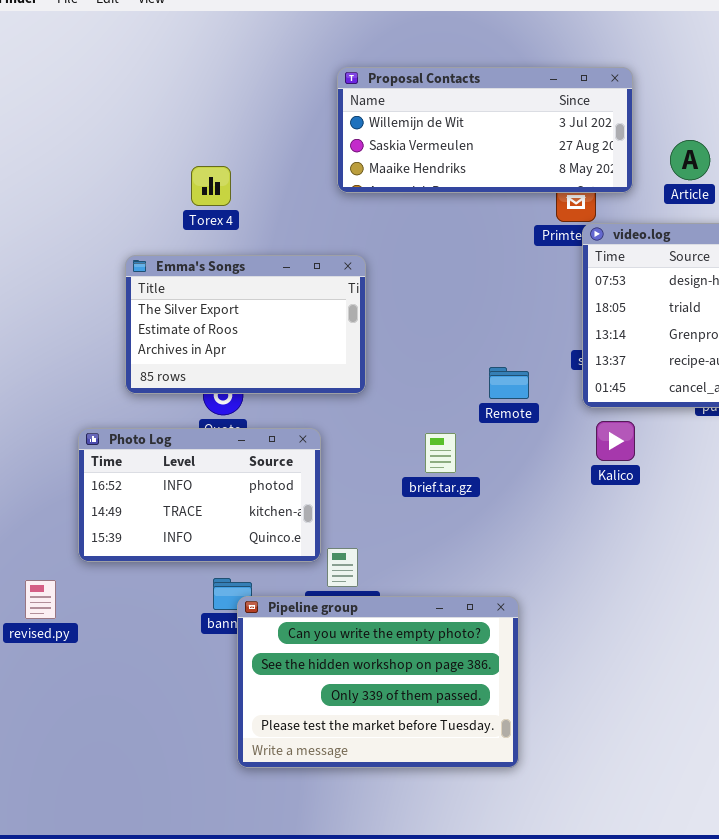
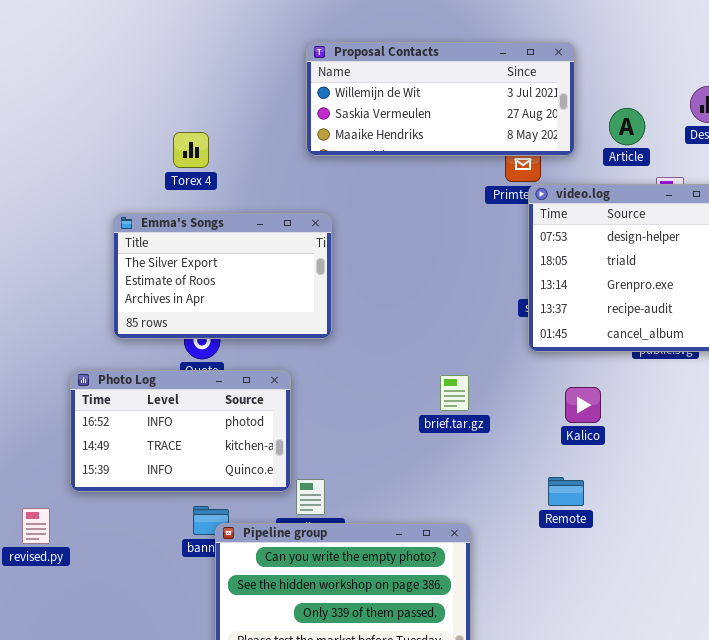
Remote: [489,367,529,399] -> [548,477,584,506], moved
Kalico: [596,421,635,461] -> [565,387,601,423], moved
brief.tar.gz: [425,433,456,473] -> [440,375,469,411], moved

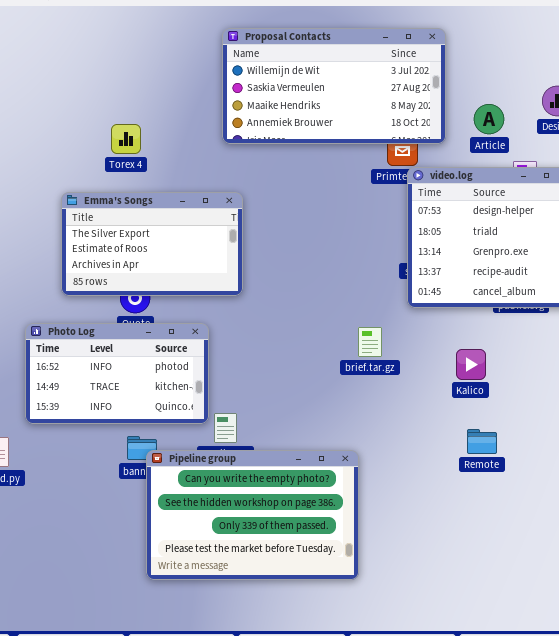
Proposal Contacts: [306,42,575,156] -> [222,28,446,144], resized
brief.tar.gz: [440,375,469,411] -> [358,327,382,357], moved
Kalico: [565,387,601,423] -> [456,349,486,380], moved
Remote: [548,477,584,506] -> [467,429,497,454], moved

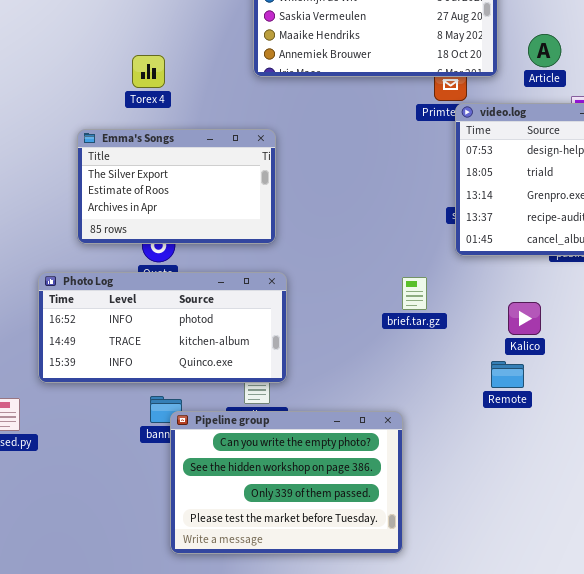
Photo Log: [25,323,209,424] -> [38,272,287,383], resized
Remote: [467,429,497,454] -> [491,361,524,388], moved

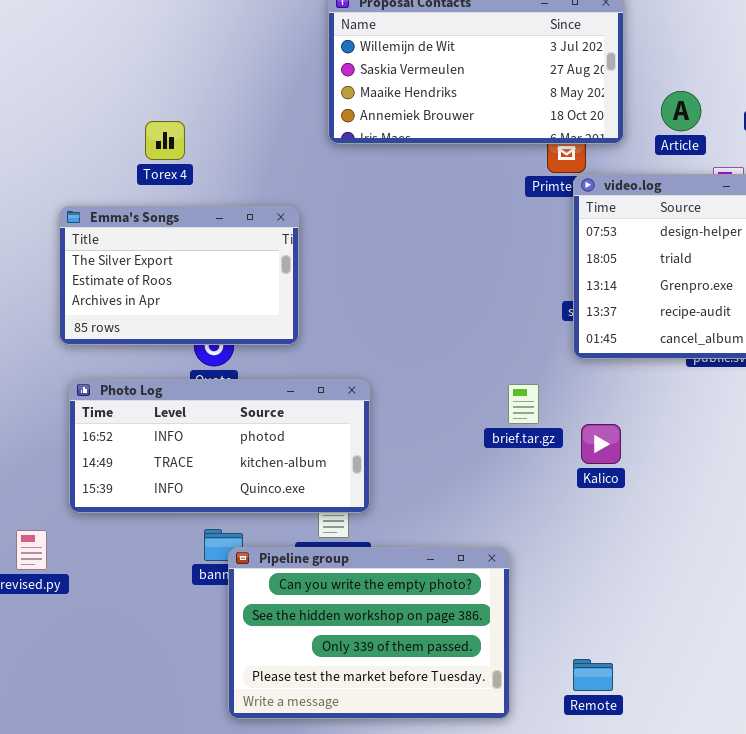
Torex 4: [132,55,165,88] -> [145,121,185,160], moved
Emma's Songs: [77,129,276,244] -> [59,206,299,345], moved
Kalico: [508,302,541,335] -> [581,424,621,464], moved
Remote: [491,361,524,388] -> [573,659,613,691], moved

